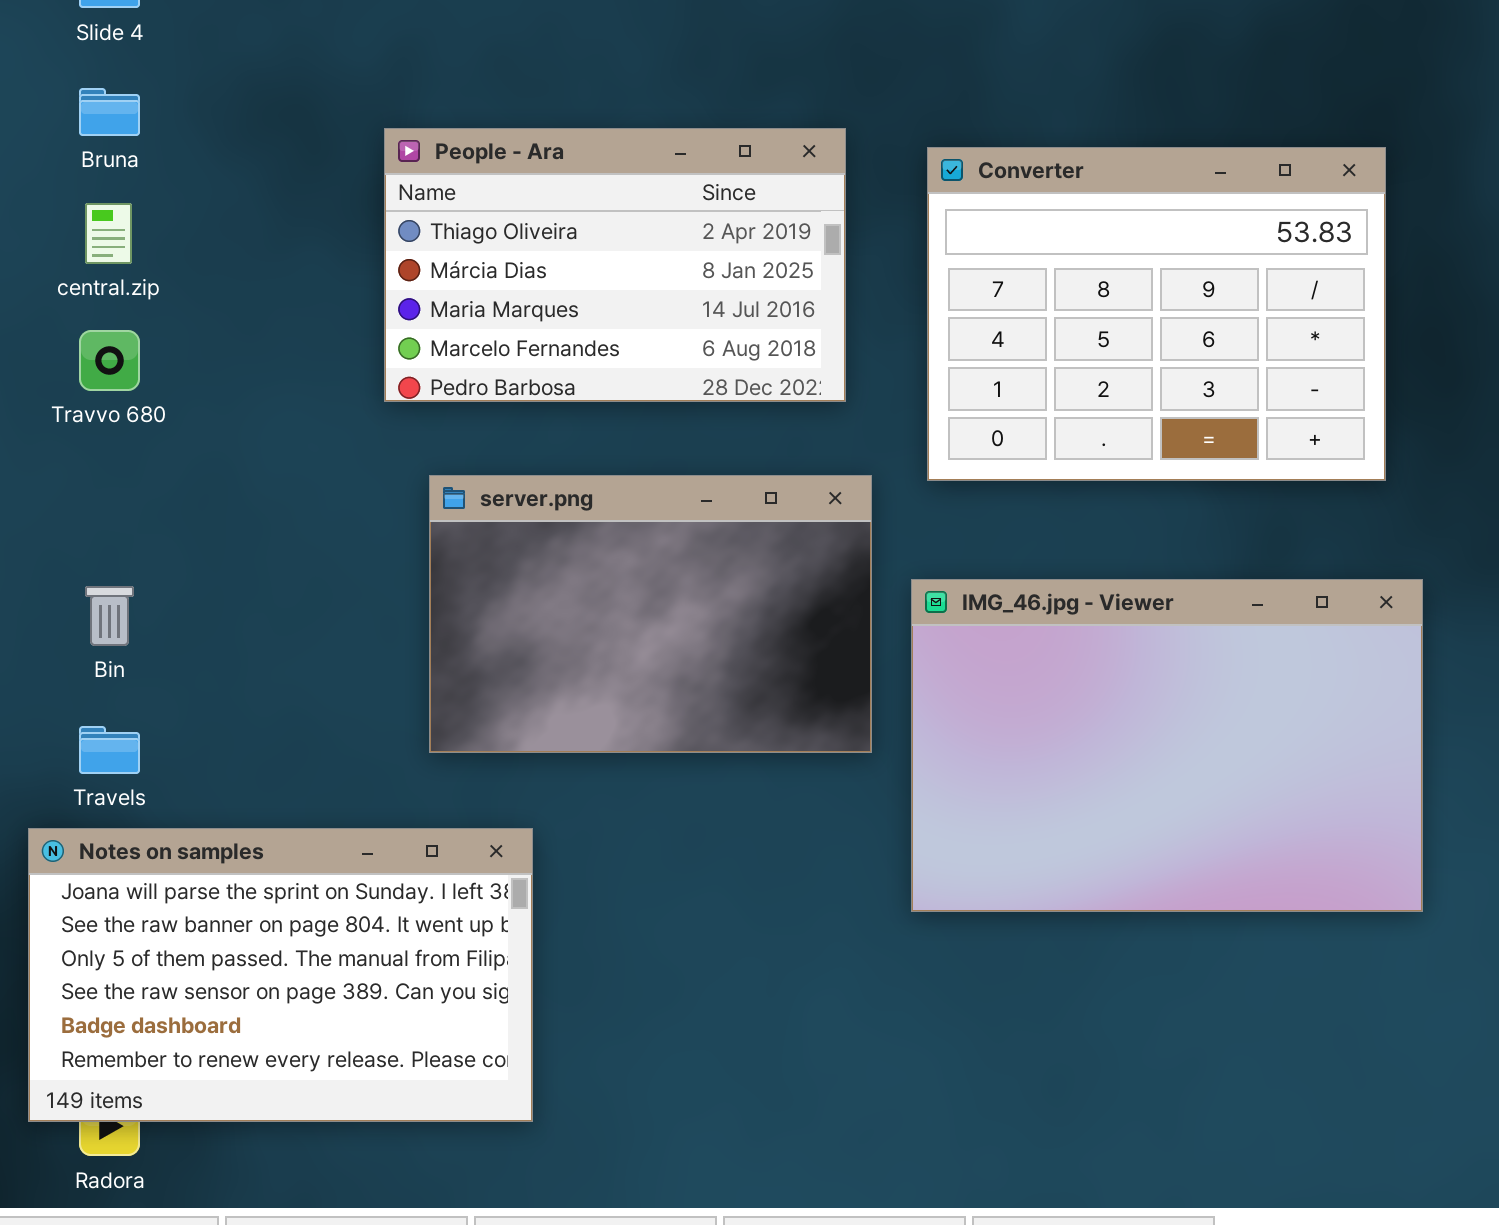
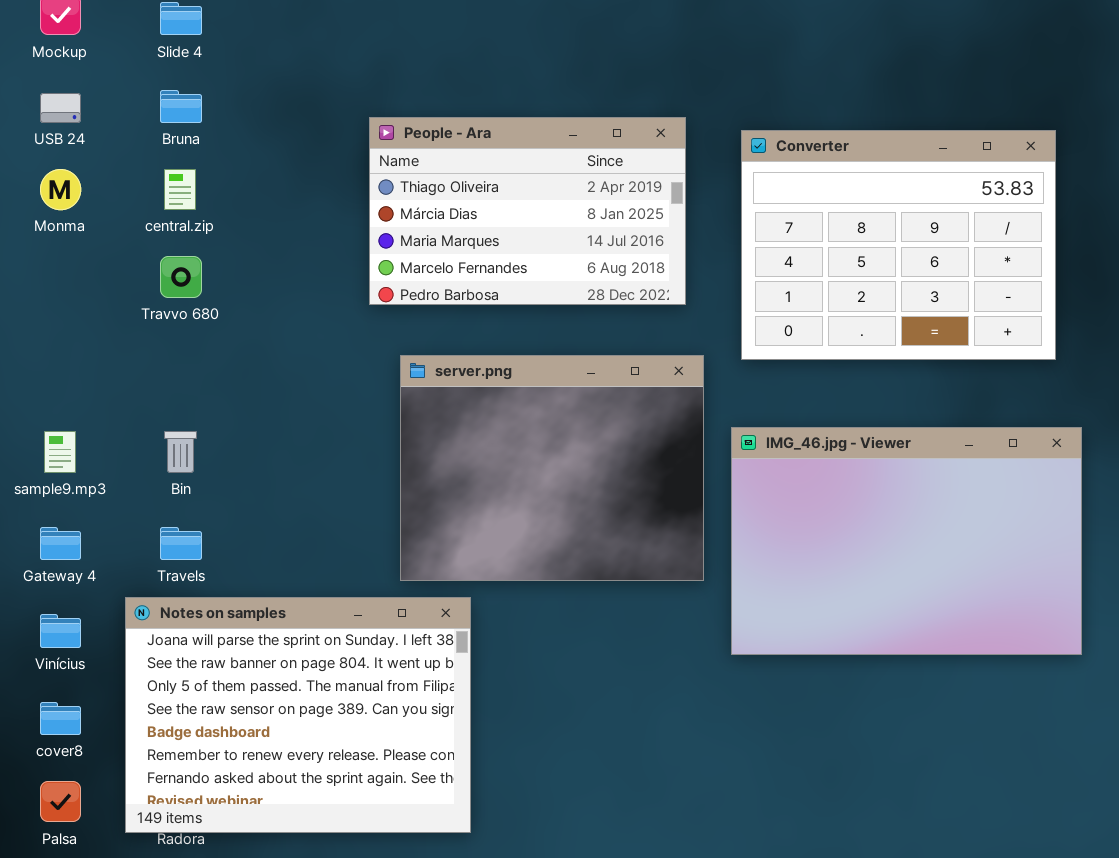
server.png: [429,475,872,753] -> [400,355,704,581], resized
Notes on samples: [28,828,533,1122] -> [125,597,471,833], resized

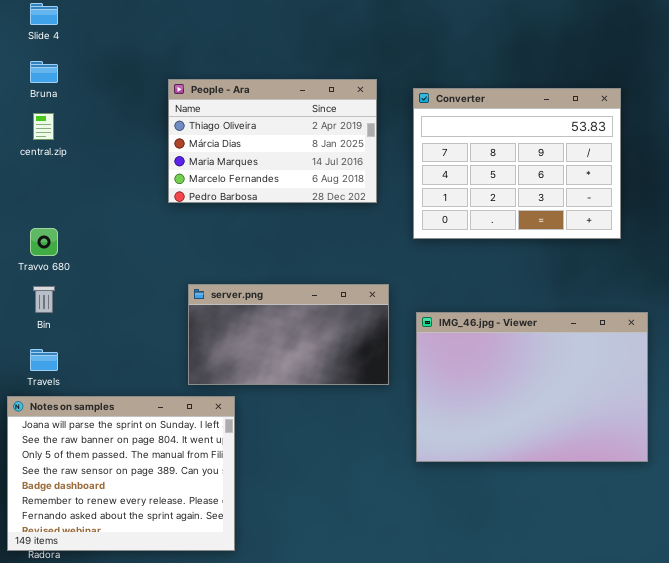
Travvo 680: [160,256,202,298] -> [30,228,58,256], moved
server.png: [400,355,704,581] -> [188,284,389,385], resized
IMG_46.jpg - Viewer: [731,427,1082,655] -> [416,312,648,462], moved

